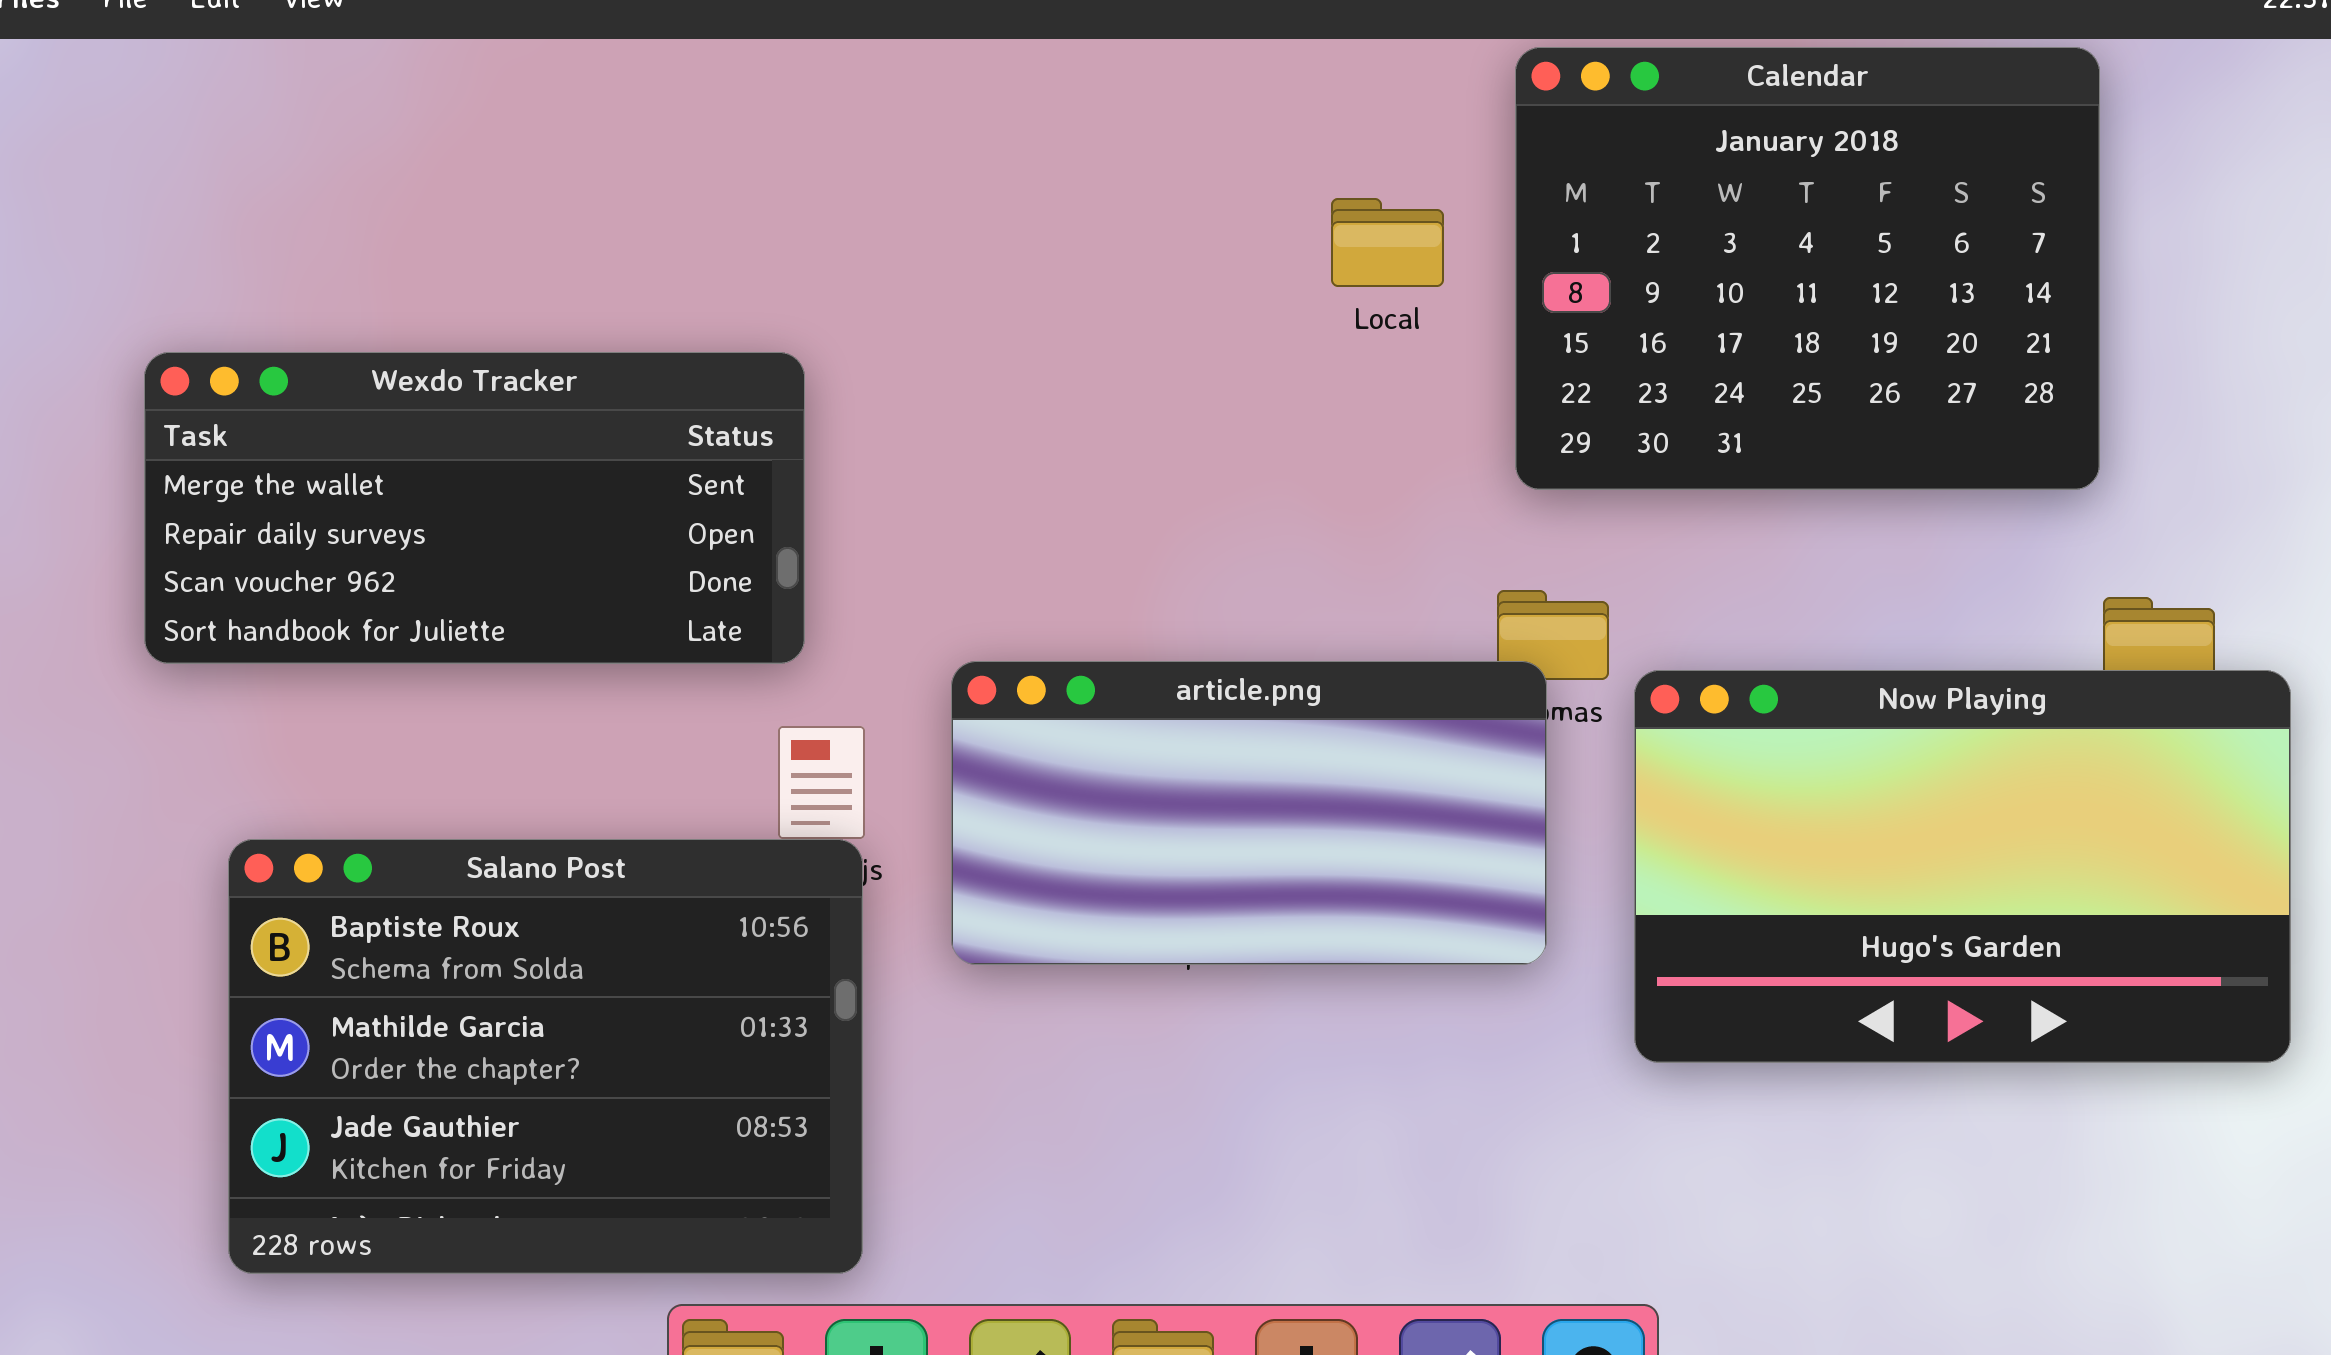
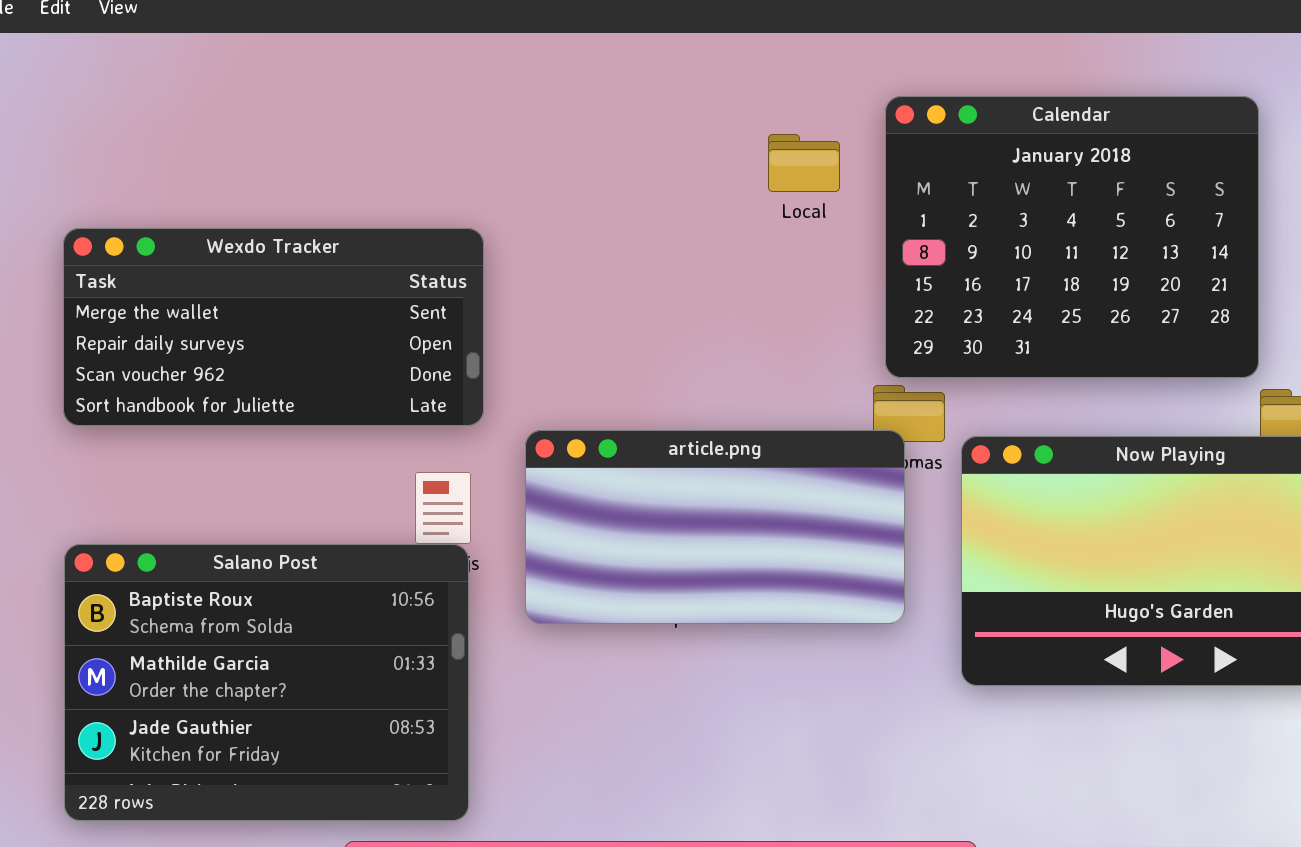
Calendar: [1515,47,2100,490] -> [885,96,1259,378], moved
Wexdo Tracker: [144,352,805,664] -> [63,228,484,426], moved

